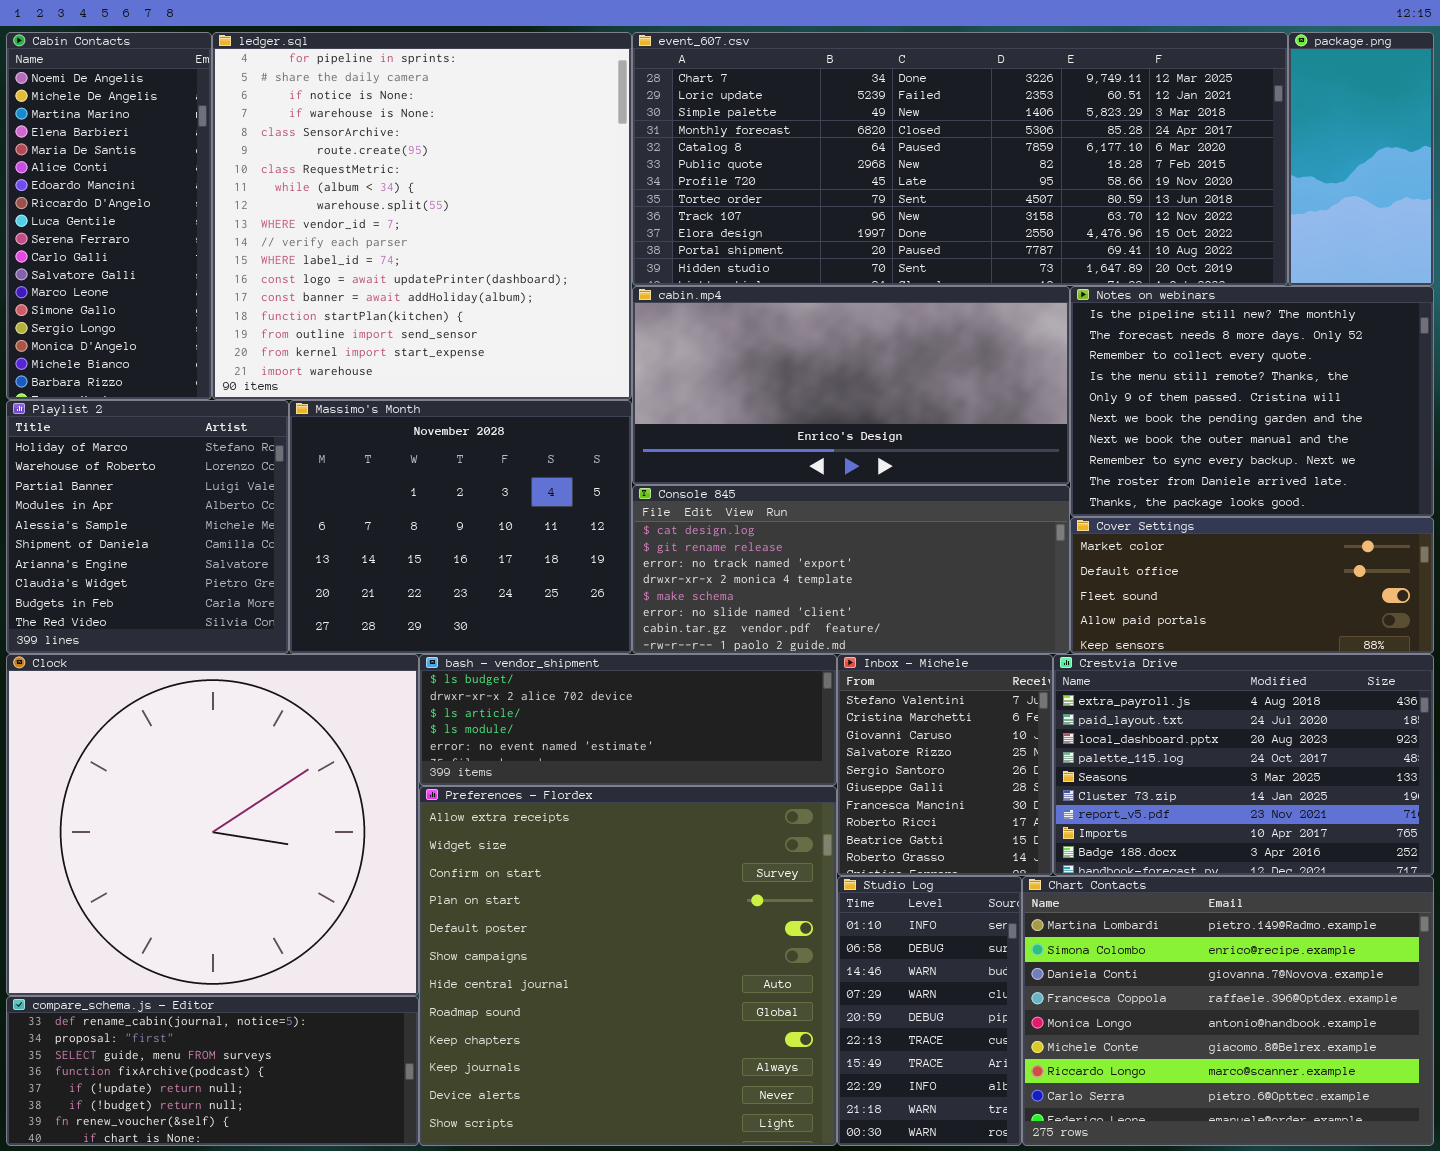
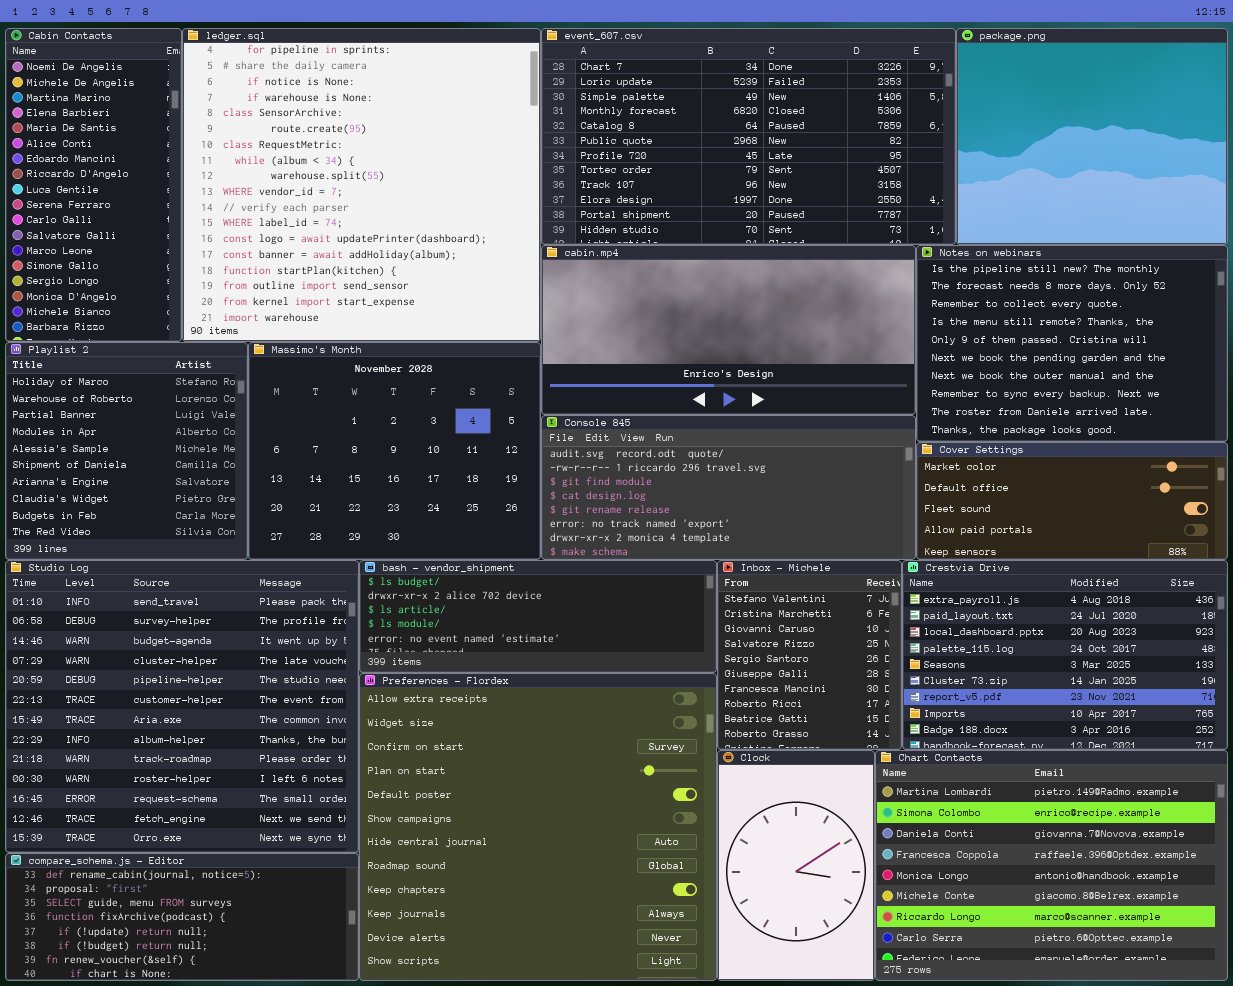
event_607.csv: [632,32,1288,286] -> [541,28,956,245], resized
package.png: [1288,32,1434,286] -> [956,28,1228,245], resized
Console 845: [632,485,1070,654] -> [541,415,916,560], scrolled up 3 rows
Clock: [6,654,419,996] -> [717,750,875,981], moved, resized
Studio Log: [837,876,1022,1146] -> [5,560,359,853], moved, resized

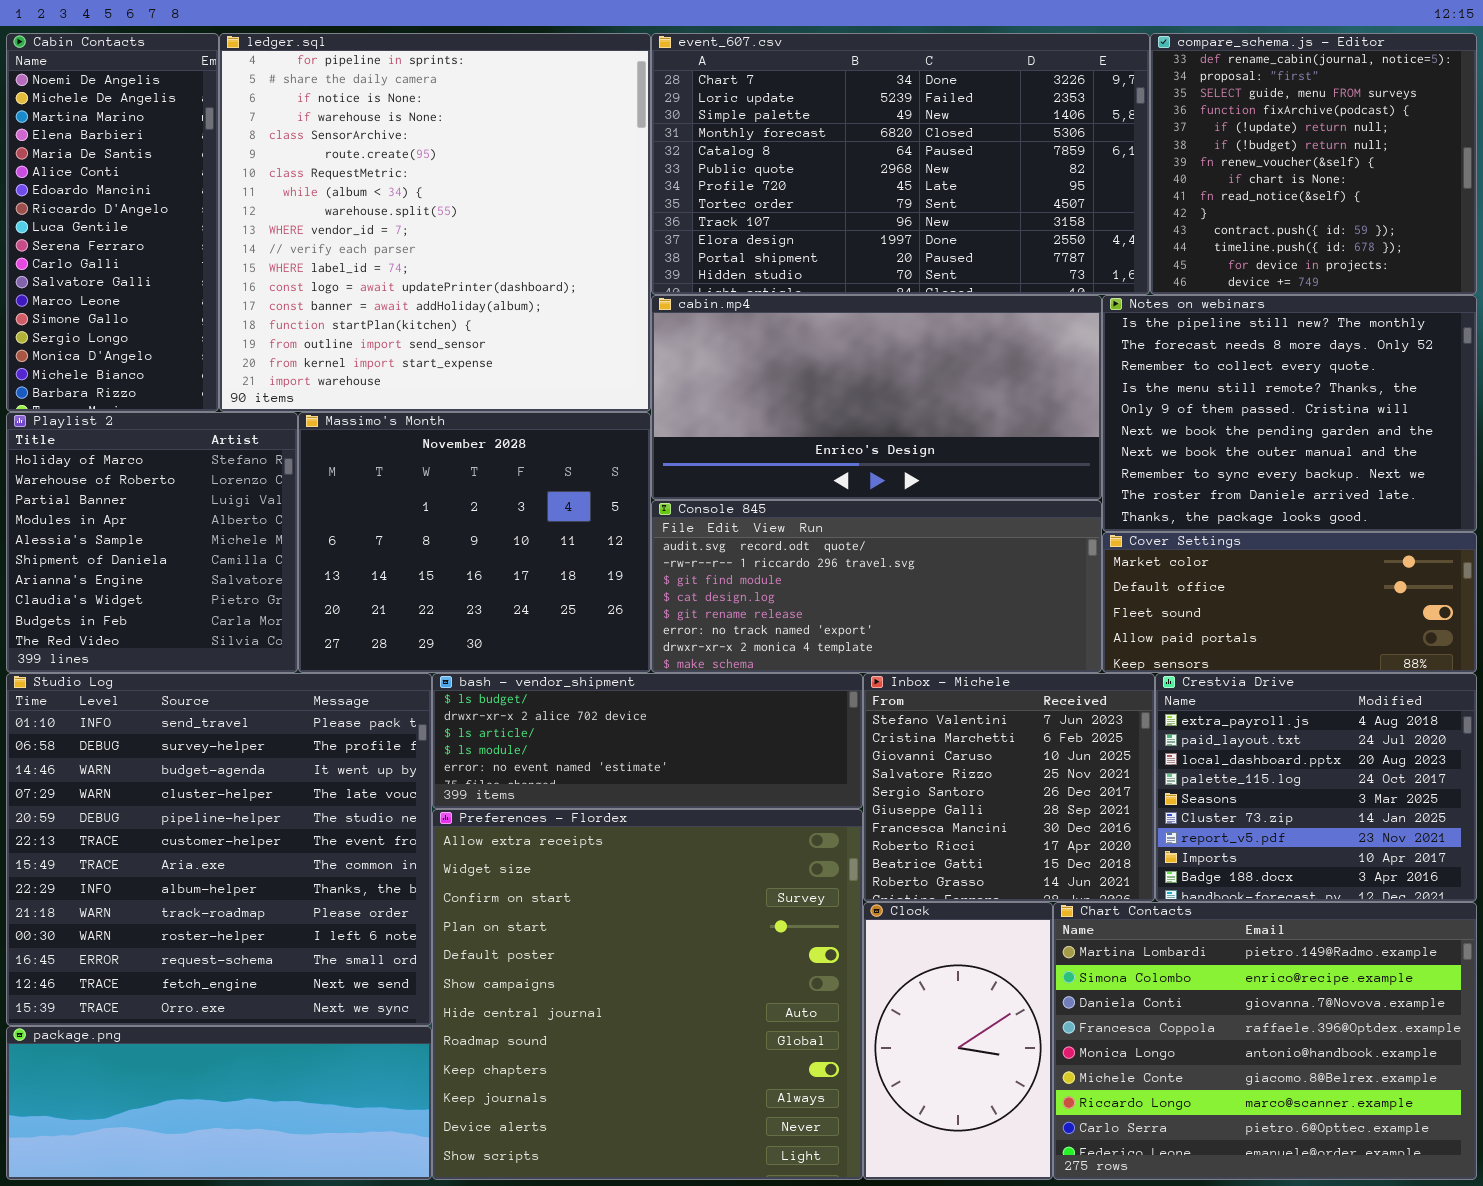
package.png: [956,28,1228,245] -> [6,1026,432,1180], moved, resized
Inbox - Michele: [717,560,902,750] -> [863,673,1155,902], resized
Crestvia Drive: [902,560,1228,750] -> [1155,673,1477,902], resized
compare_schema.js - Editor: [5,853,359,981] -> [1150,33,1477,295], moved, resized

